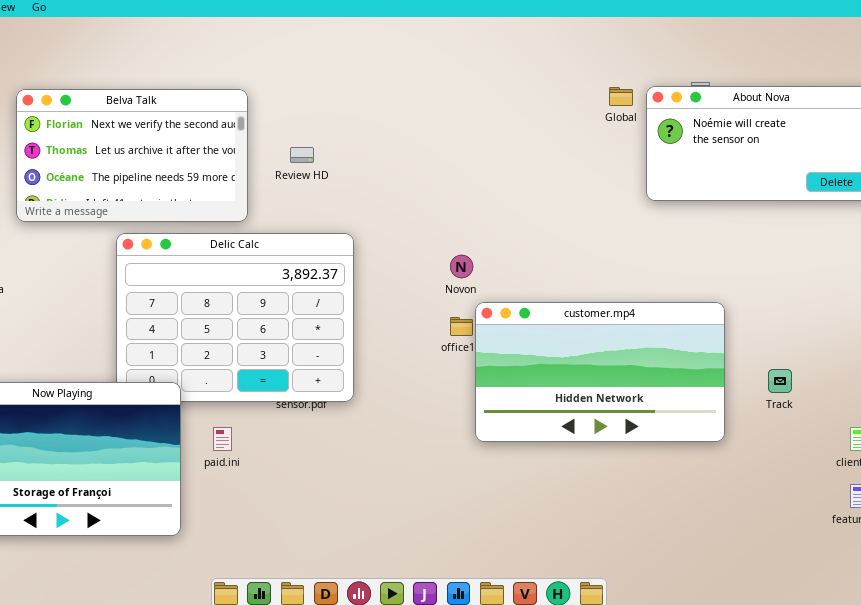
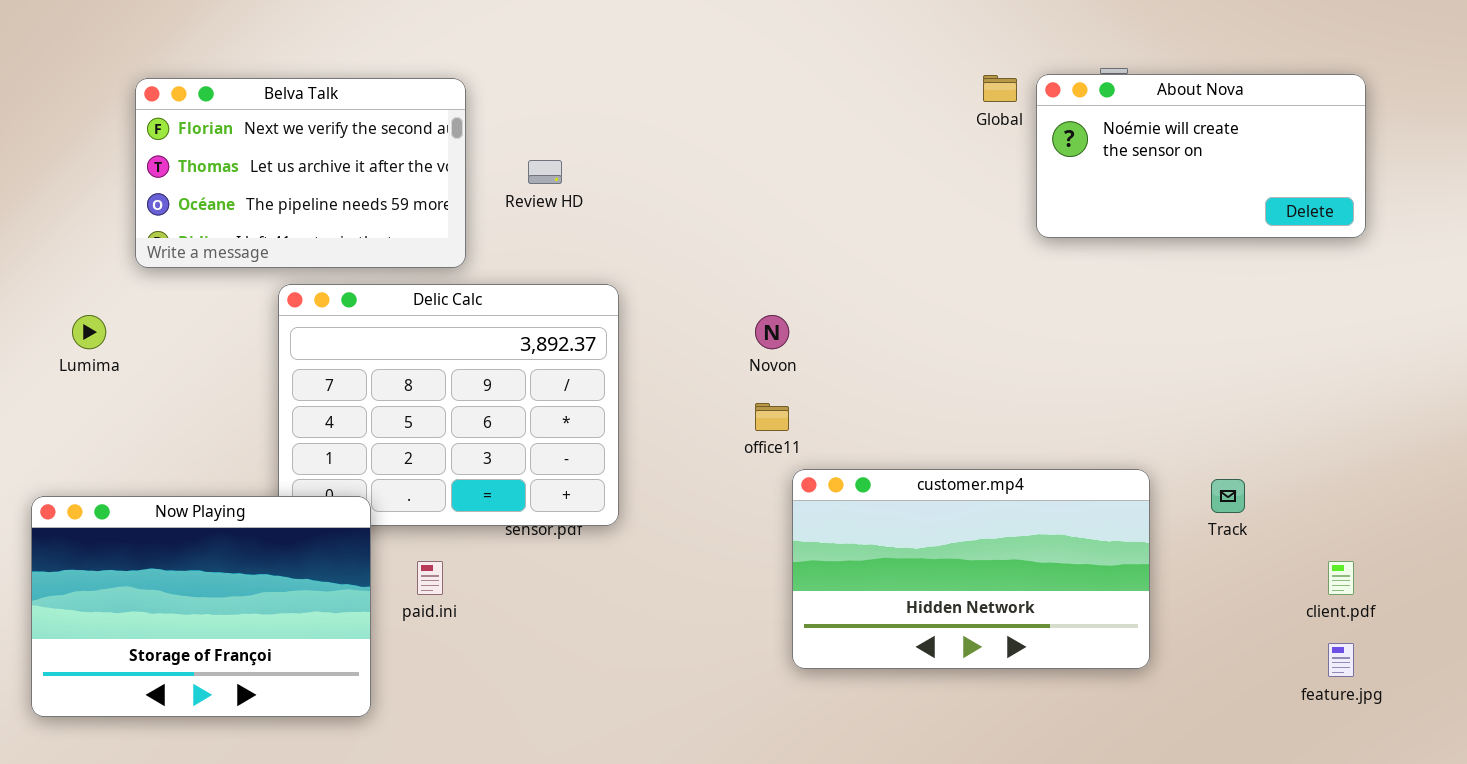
customer.mp4: [475,302,725,442] -> [792,469,1150,669], moved

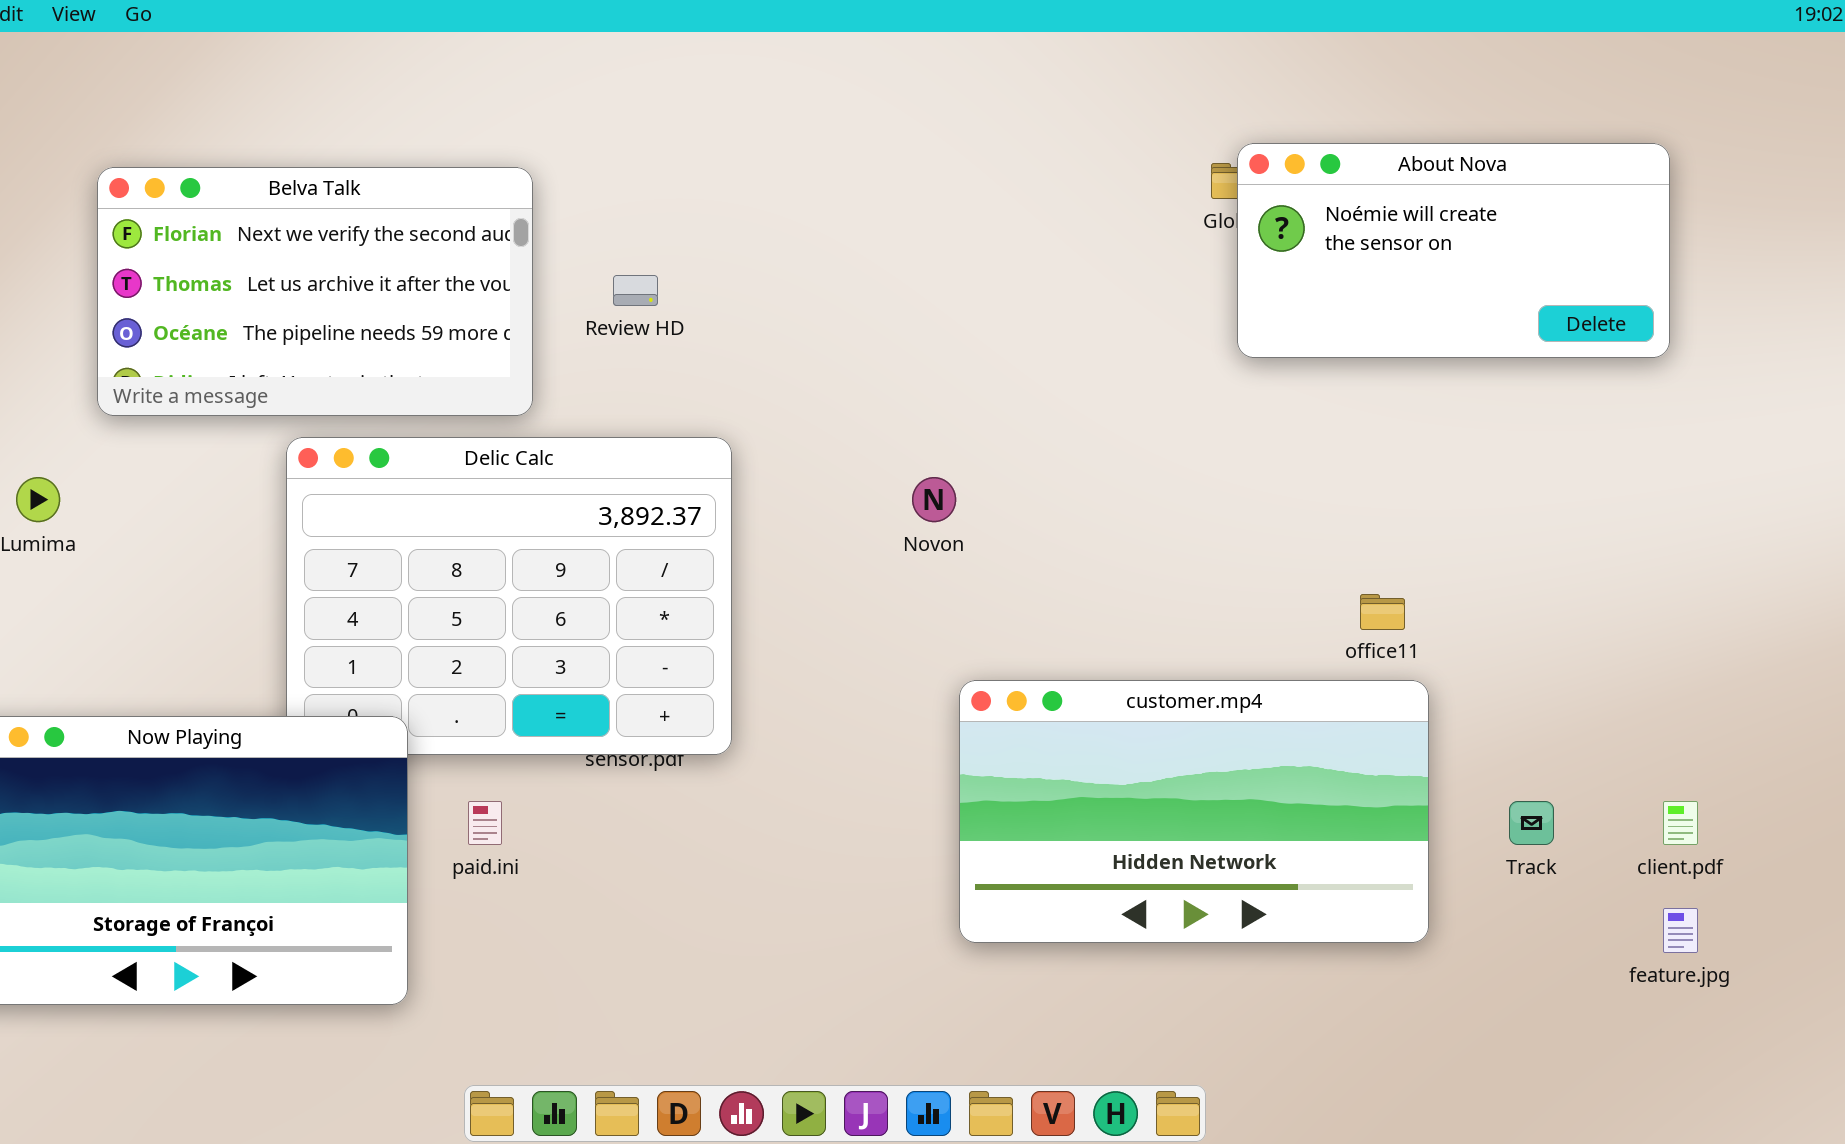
About Nova: [1036,74,1366,238] -> [1237,143,1670,358], moved
office11: [755,403,789,431] -> [1360,594,1405,630], moved
Track: [1211,479,1245,513] -> [1509,801,1554,845], moved

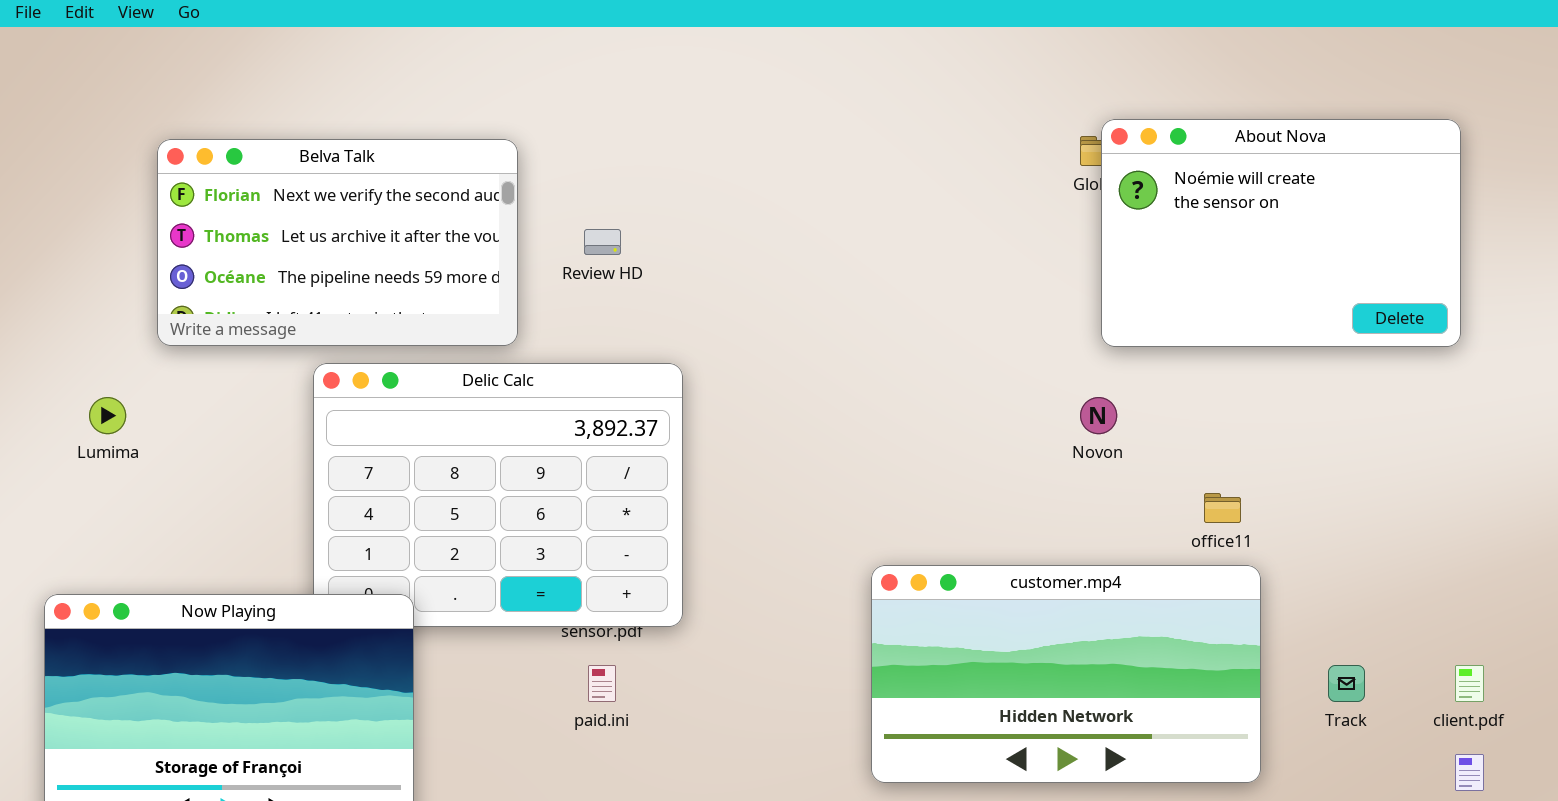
About Nova: [1237,143,1670,358] -> [1101,119,1461,347], resized
Novon: [912,477,956,522] -> [1080,397,1117,434], moved
paid.ini: [468,801,502,845] -> [588,665,616,702], moved

